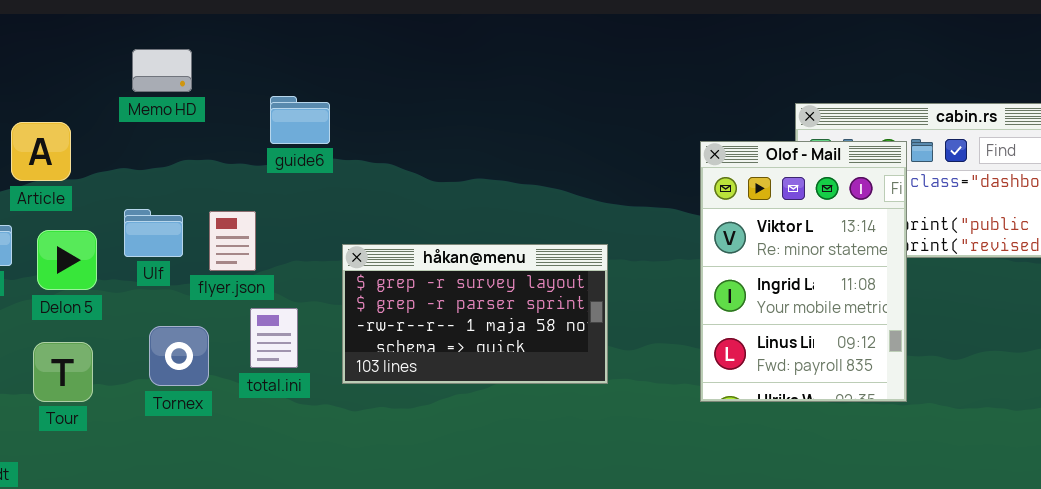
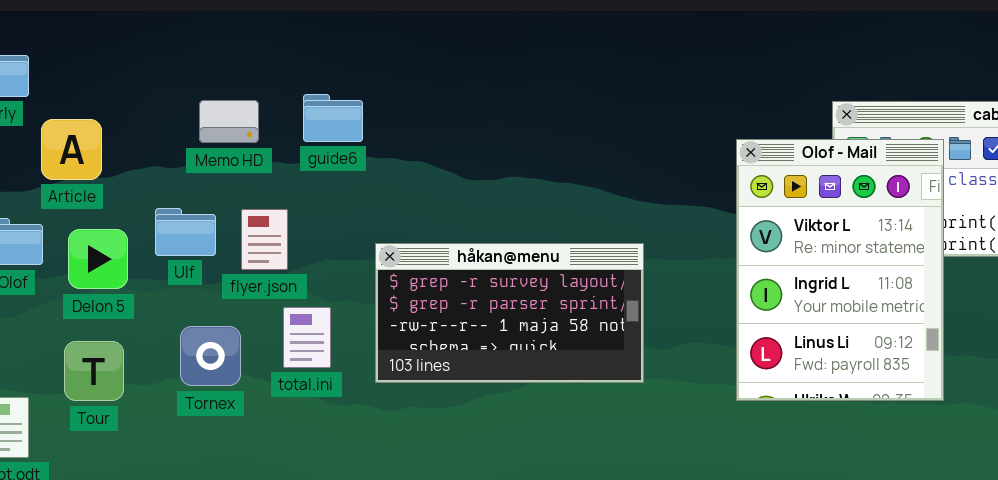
Memo HD: [132,49,192,92] -> [199,100,259,143], moved

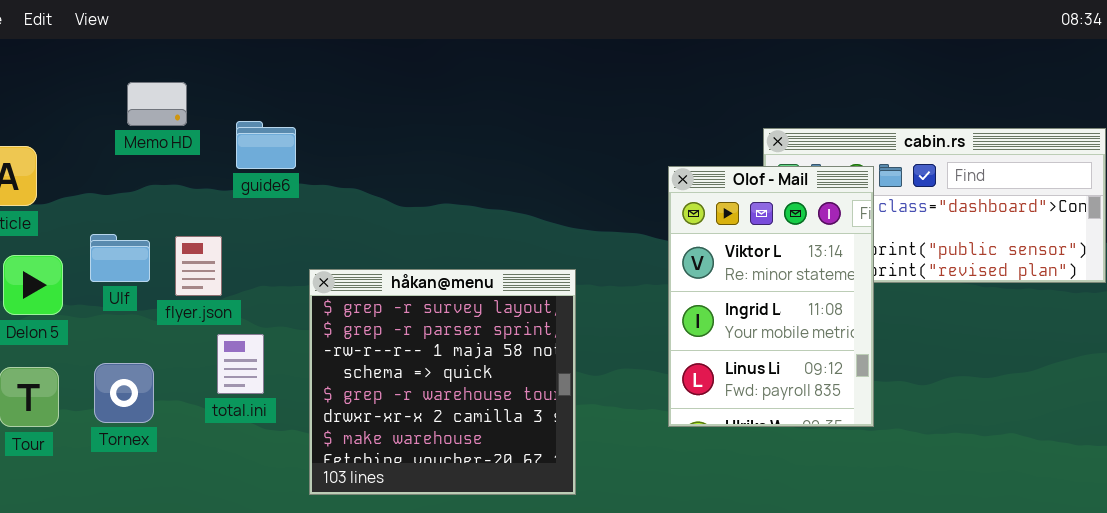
Memo HD: [199,100,259,143] -> [127,82,187,126], moved
håkan@menu: [375,243,644,383] -> [309,269,576,495], resized
Tornex: [180,326,241,386] -> [94,363,154,423], moved

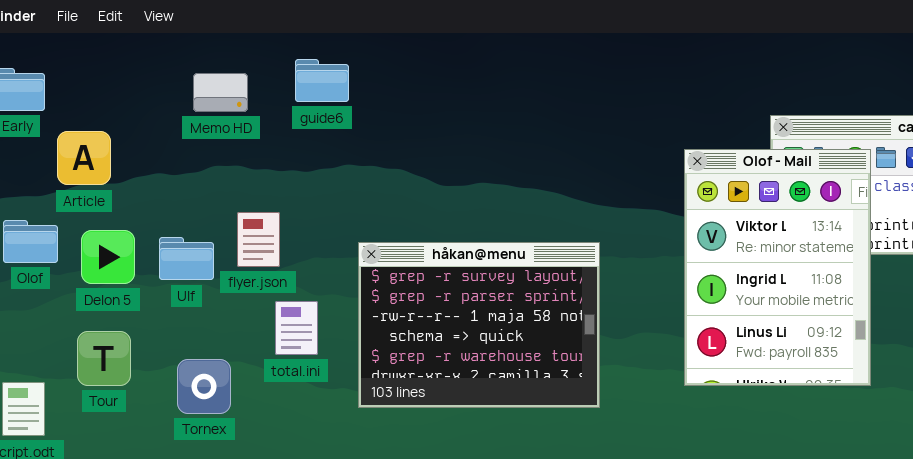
guide6: [236,121,296,169] -> [295,59,349,102], moved
Ulf: [90,234,150,282] -> [159,237,214,280], moved
håkan@menu: [309,269,576,495] -> [358,242,600,408], resized
Tornex: [94,363,154,423] -> [177,359,231,414], moved

